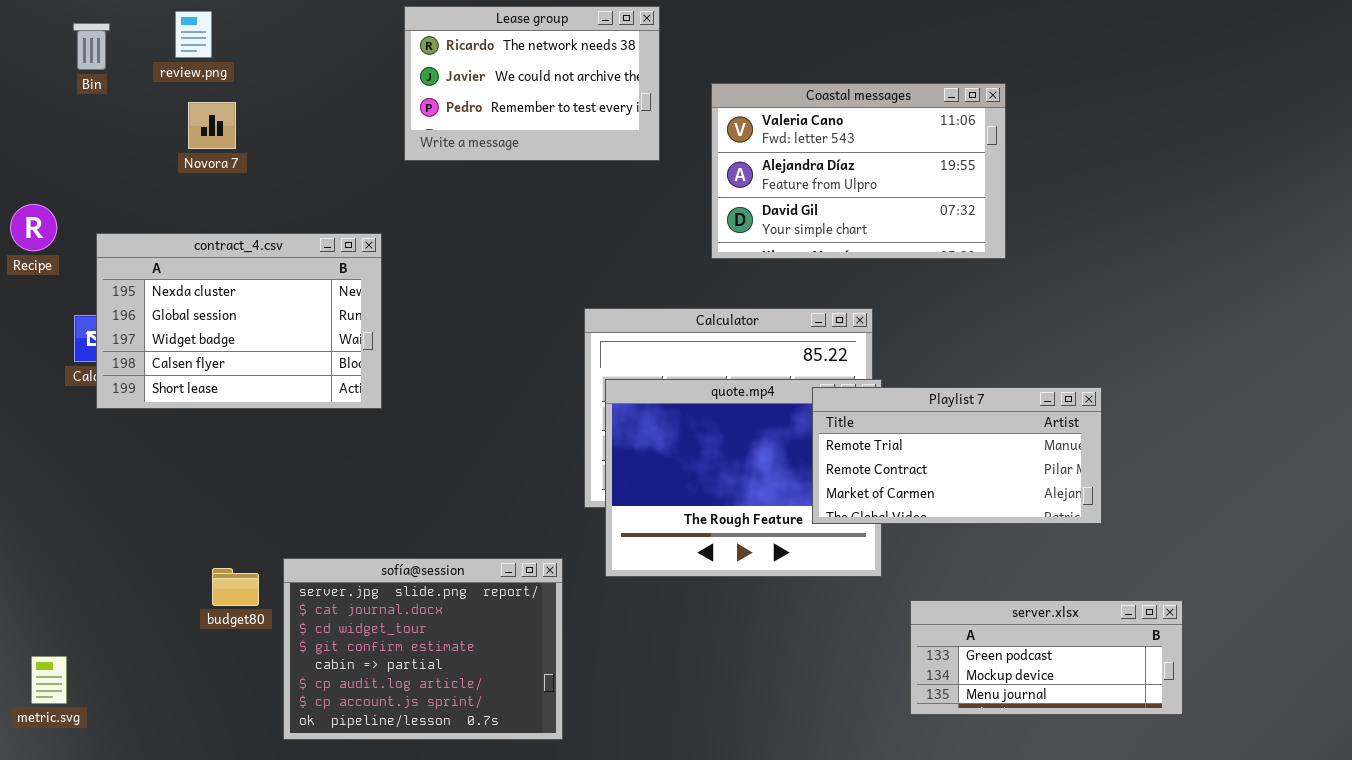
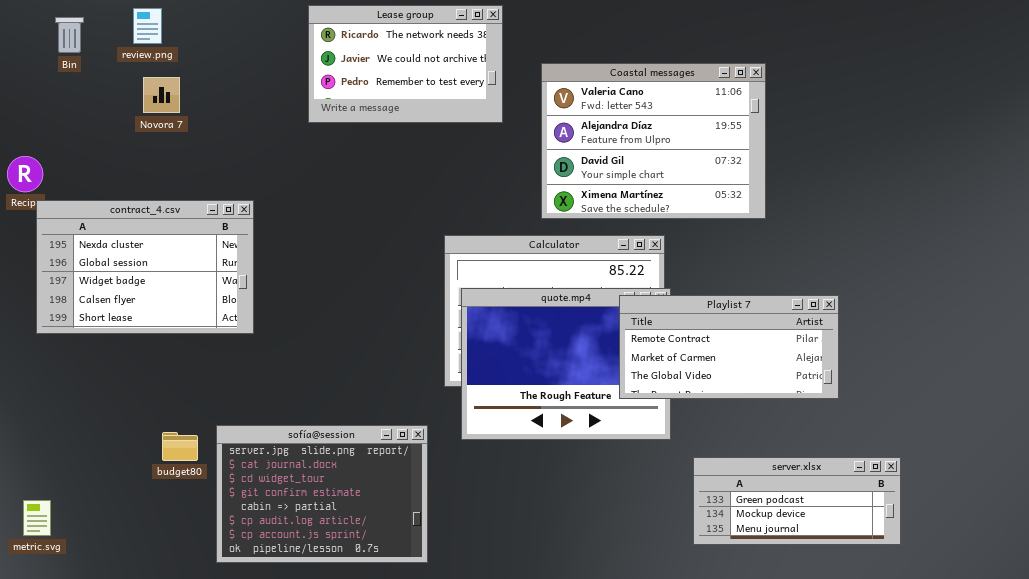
Coastal messages: [711,83,1006,259] -> [541,63,766,219], resized
contract_4.csv: [96,233,382,409] -> [36,200,254,334], moved
Playlist 7: [812,387,1102,524] -> [619,295,839,399], scrolled down 1 row

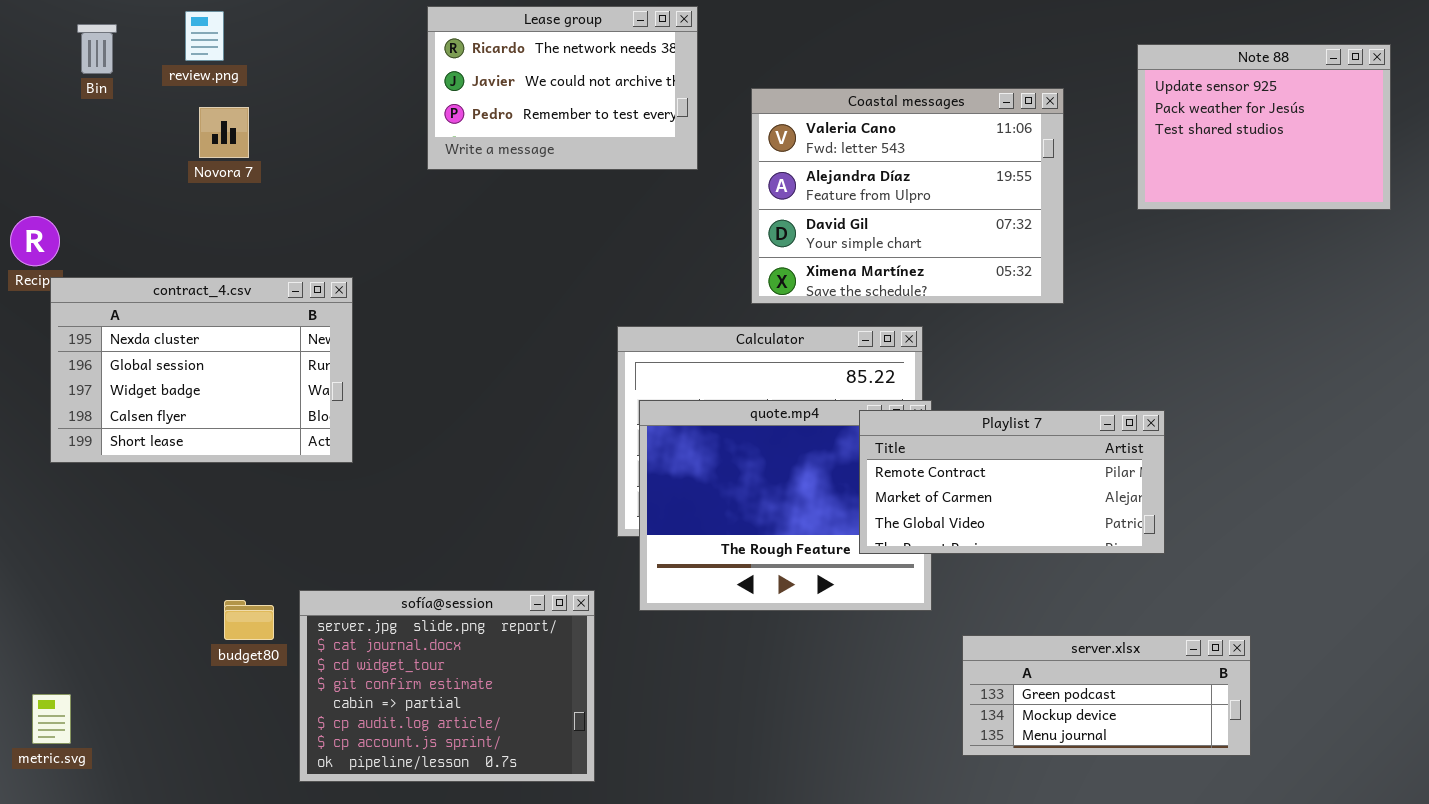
Note 88: none -> [1137,44,1391,210], opened

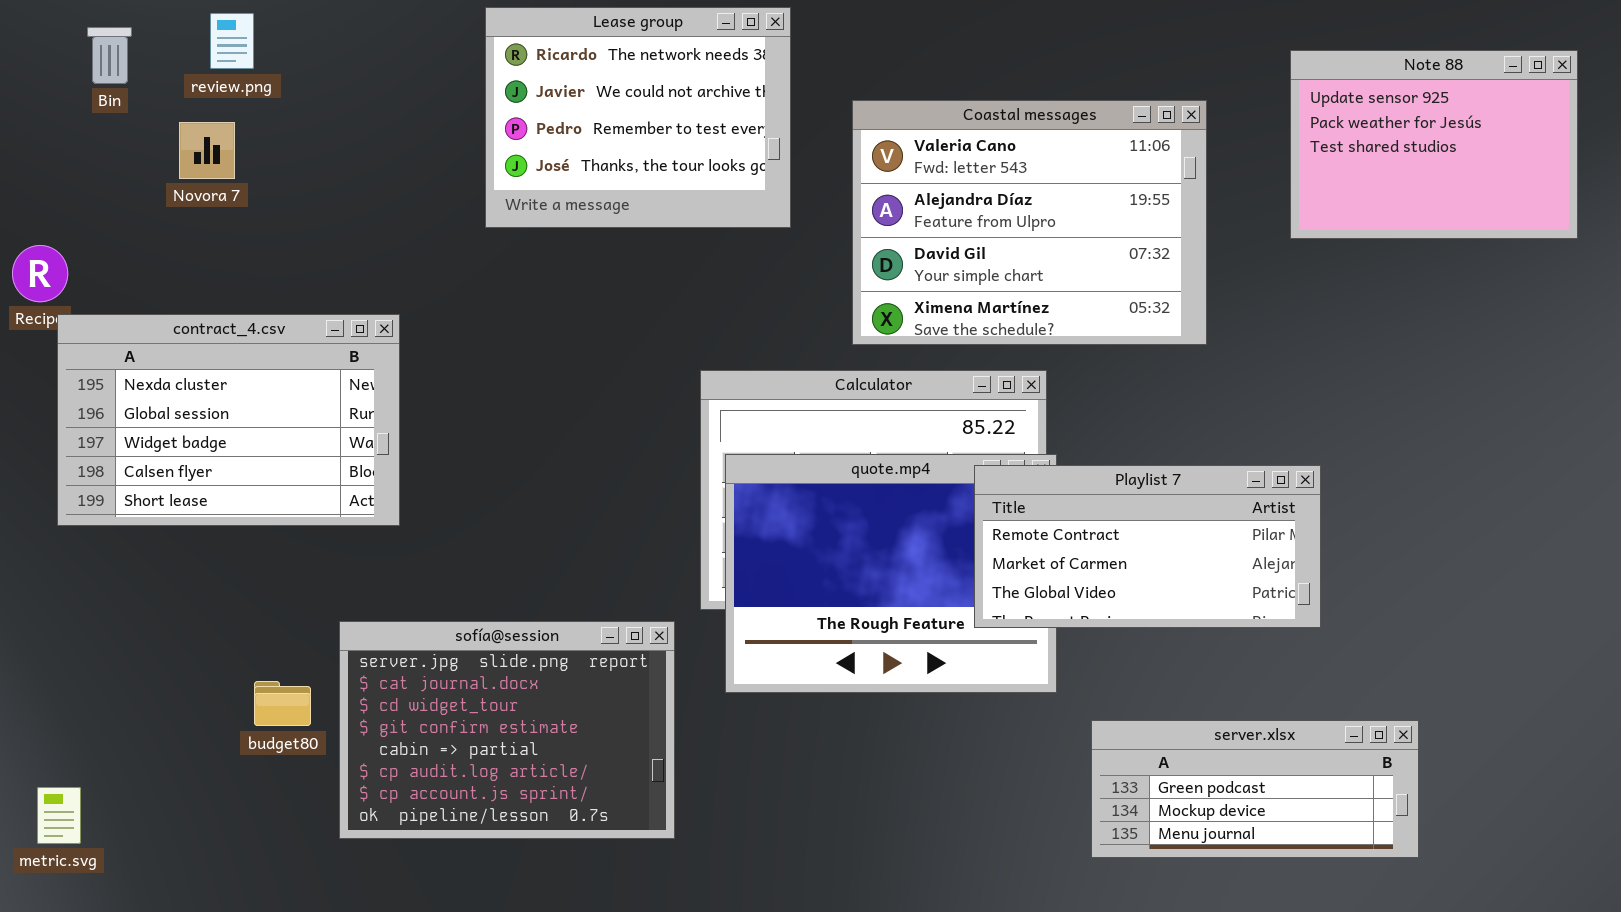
Lease group: [427,6,698,170] -> [485,7,791,228], resized
Novora 7: [199,107,249,158] -> [179,122,235,179], moved
sofía@session: [299,590,595,782] -> [339,621,675,839], moved

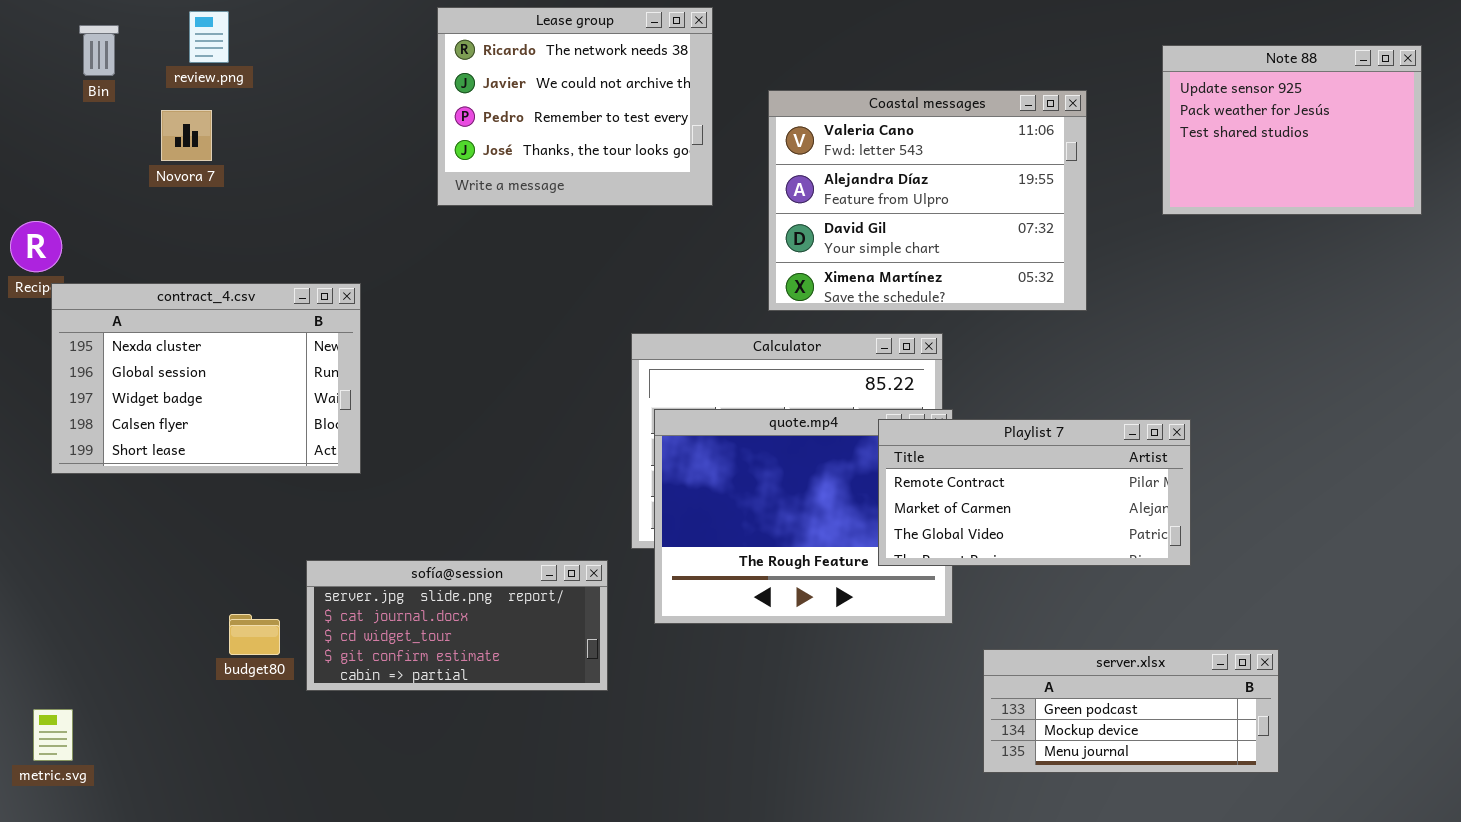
sofía@session: [339,621,675,839] -> [306,560,608,691], resized

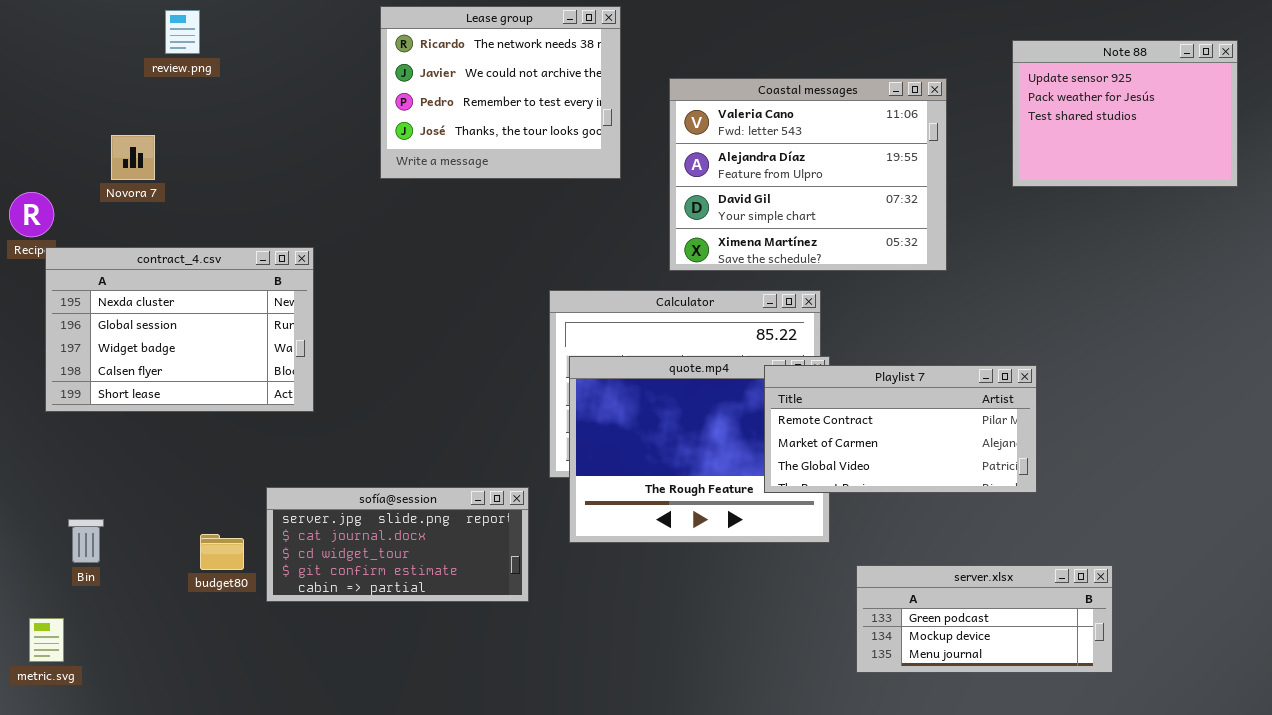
Bin: [79,25,119,76] -> [68,519,104,563], moved
Novora 7: [161,110,212,161] -> [111,135,155,180], moved

